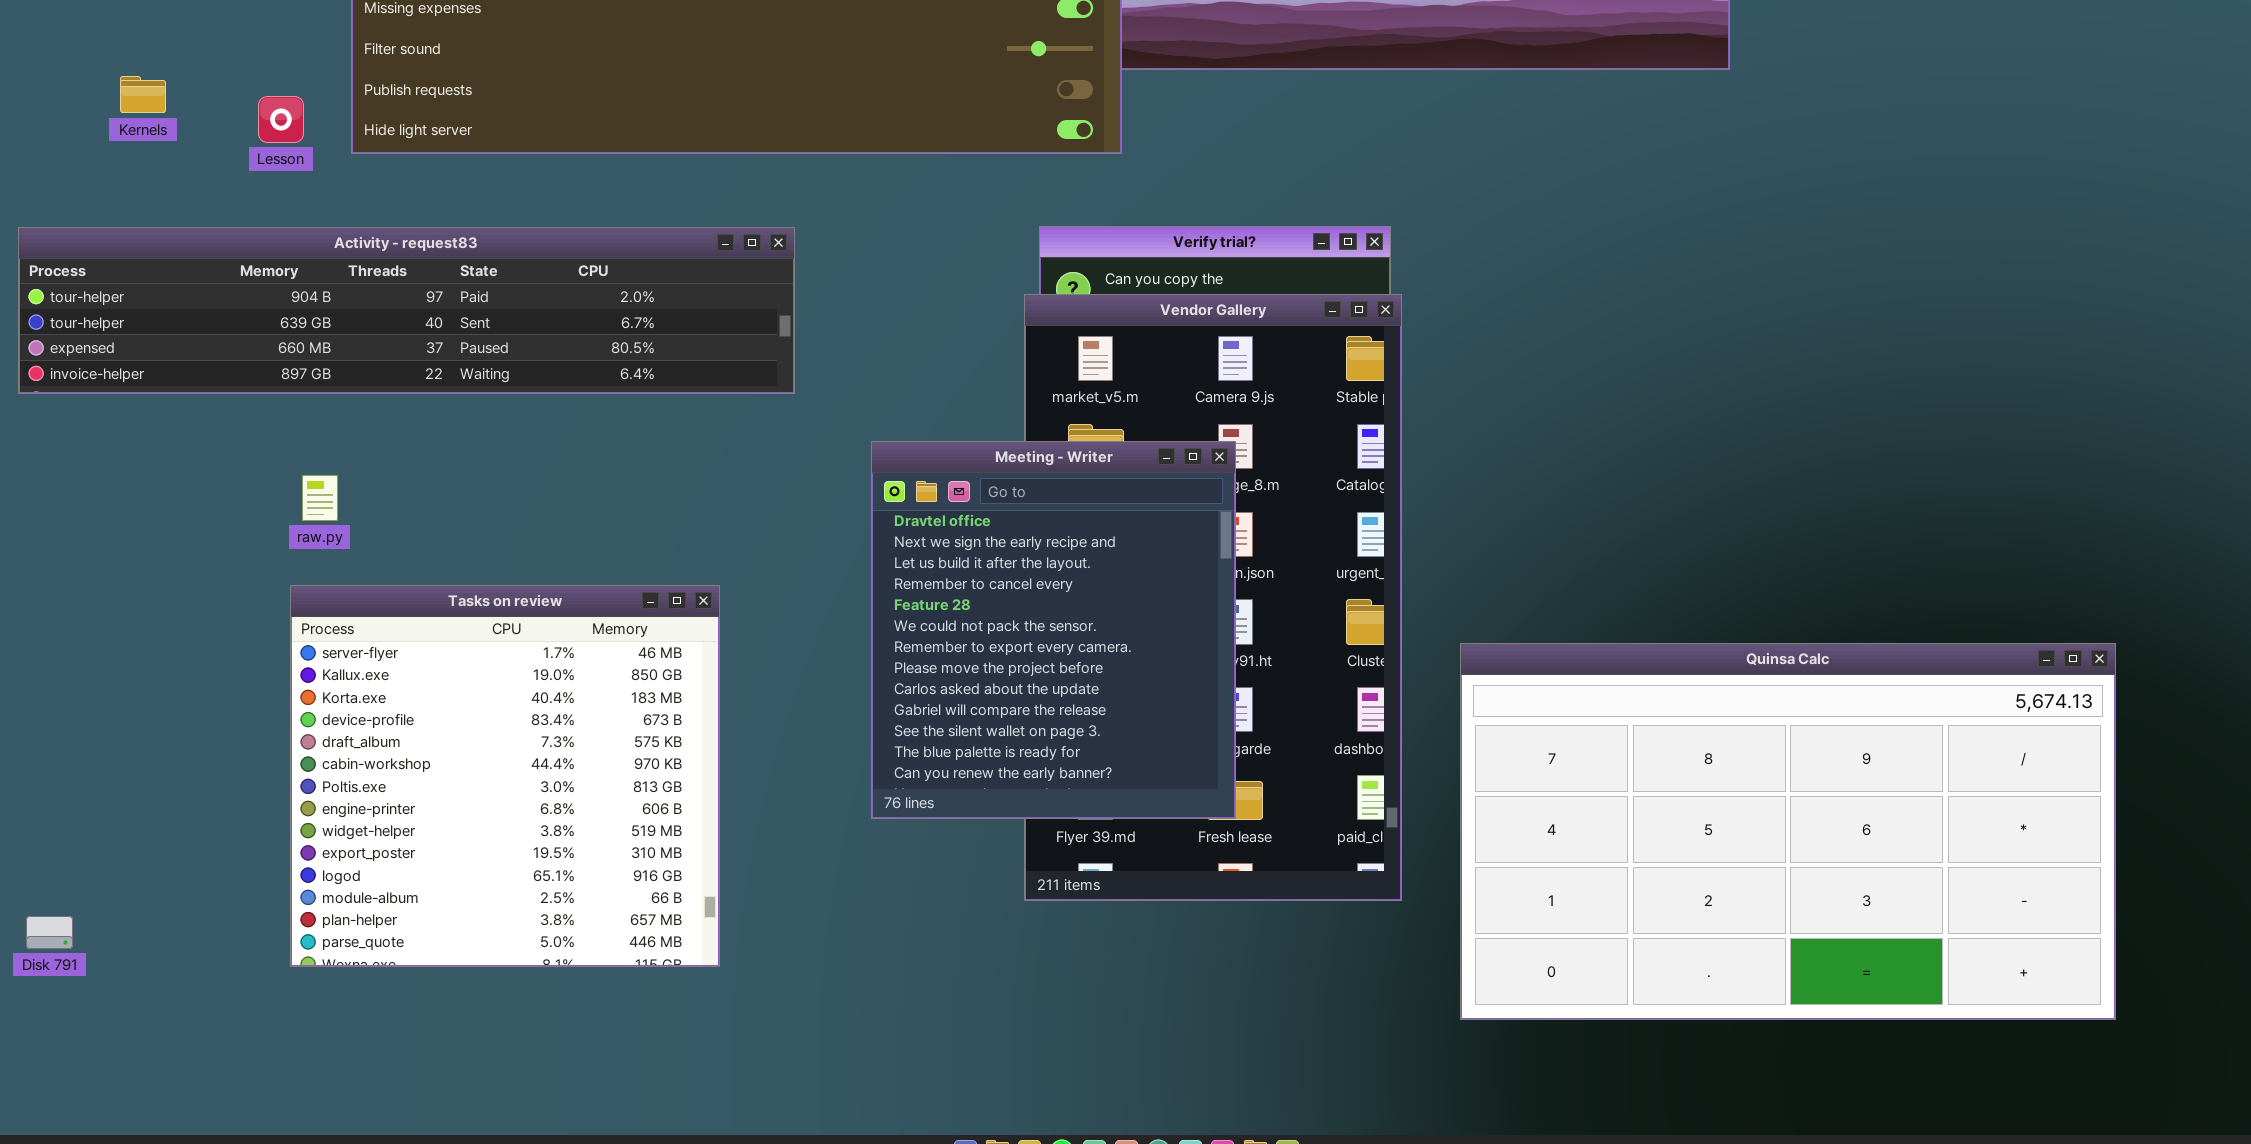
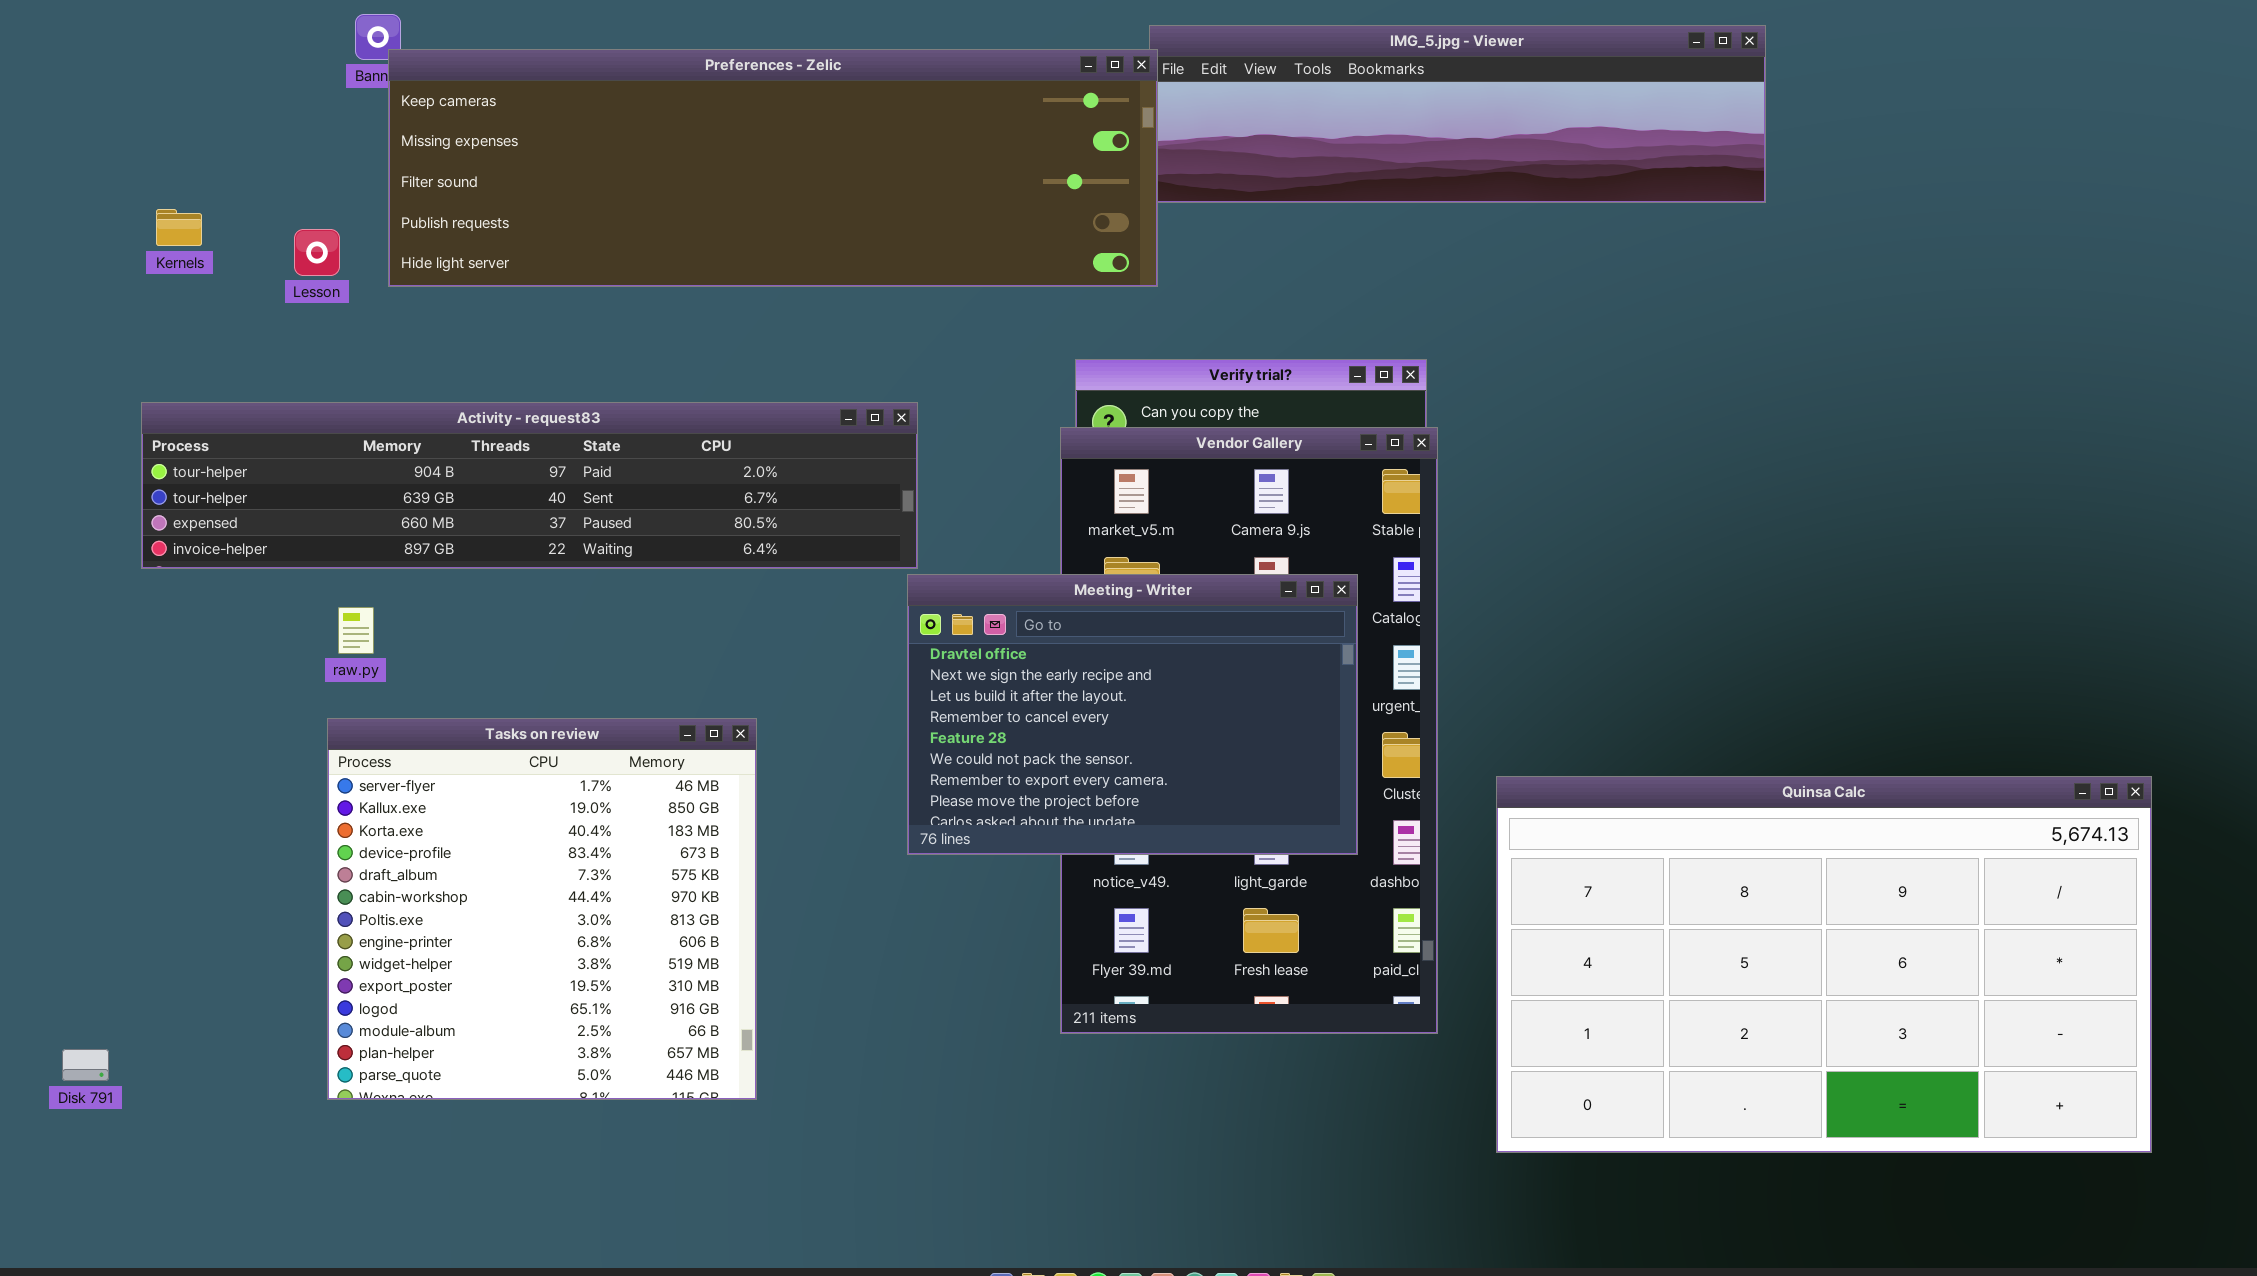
Activity - request83: [18,227,795,394] -> [141,402,918,569], moved
Meeting - Writer: [871,441,1236,819] -> [907,574,1358,855], resized

